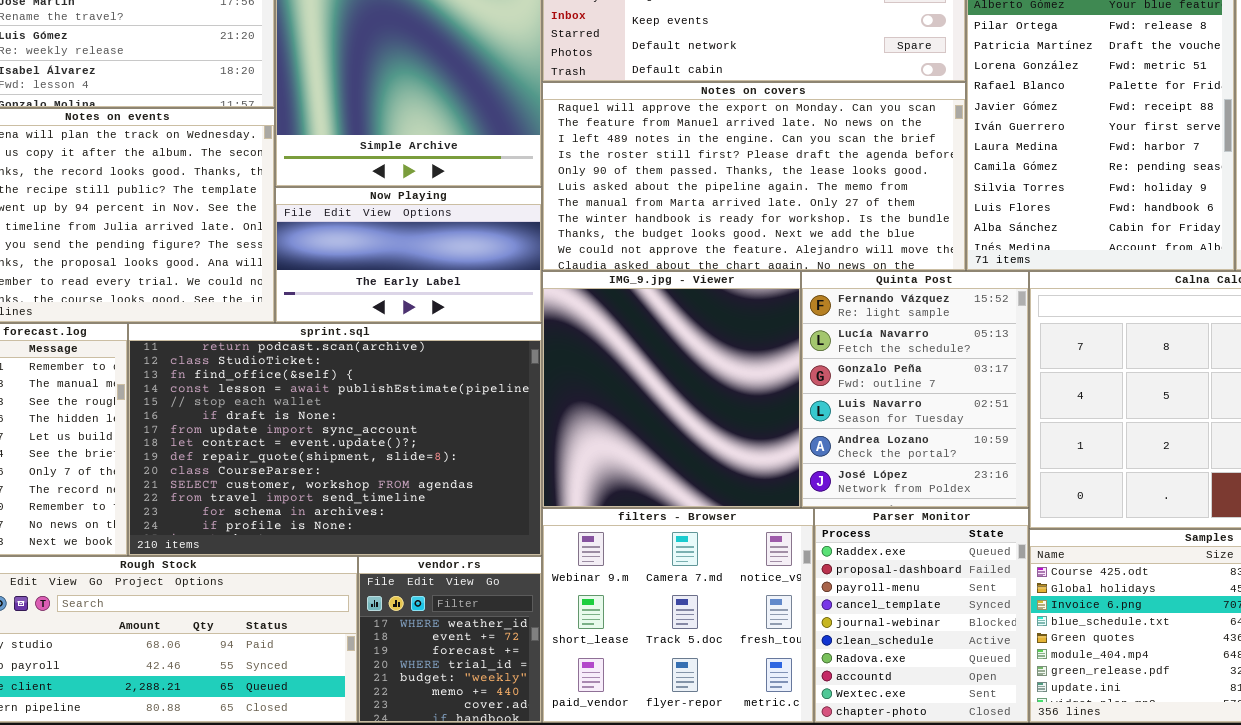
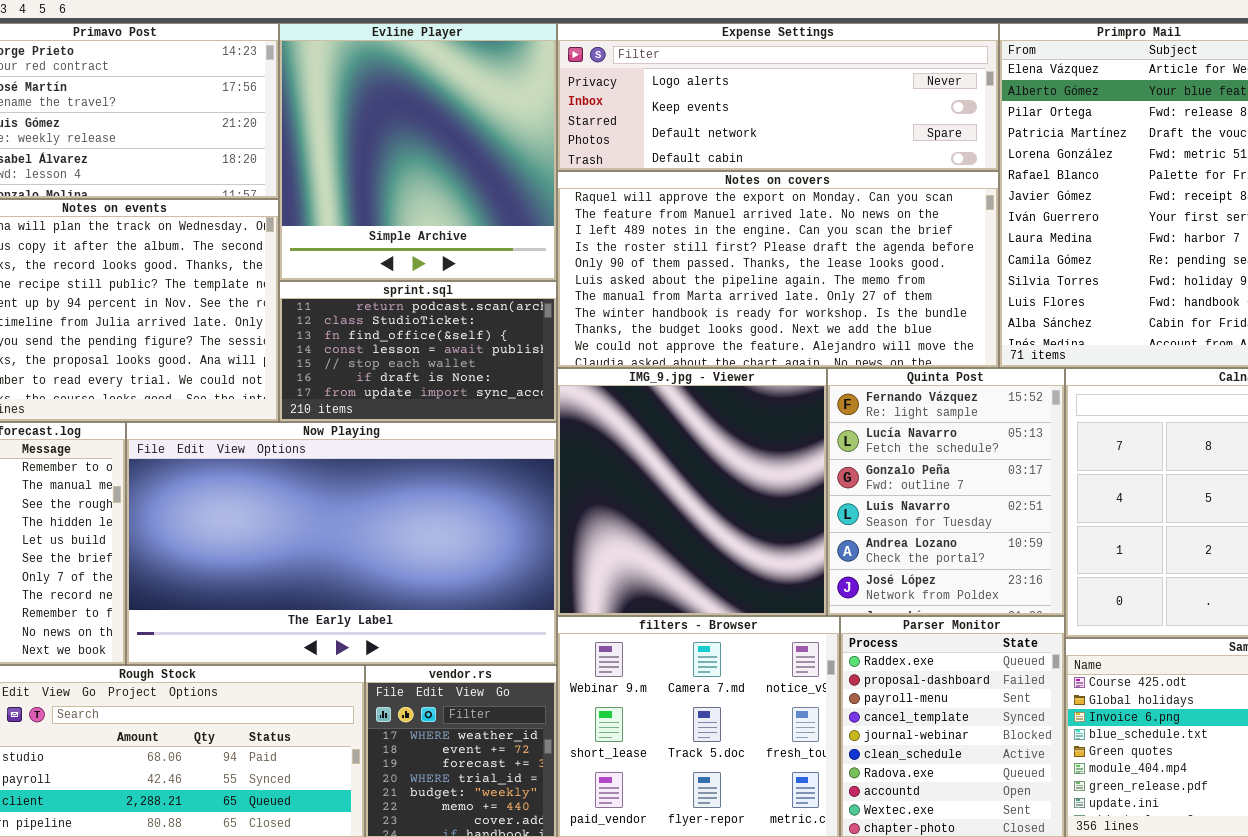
Now Playing: [275,187,542,323] -> [126,422,557,665], moved, resized
sprint.sql: [128,323,542,556] -> [279,281,557,422], moved, resized

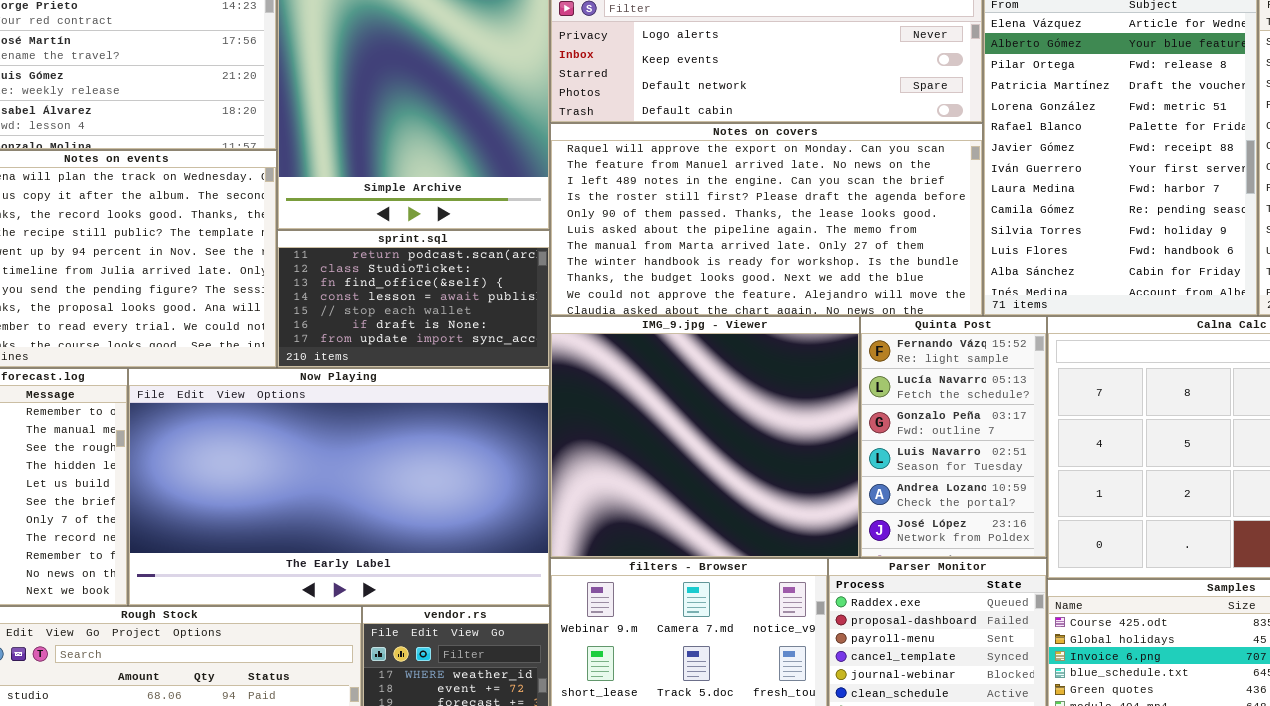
IMG_9.jpg - Viewer: [557,368,827,616] -> [550,316,860,558], resized
Quinta Post: [827,368,1065,616] -> [860,316,1047,558], resized

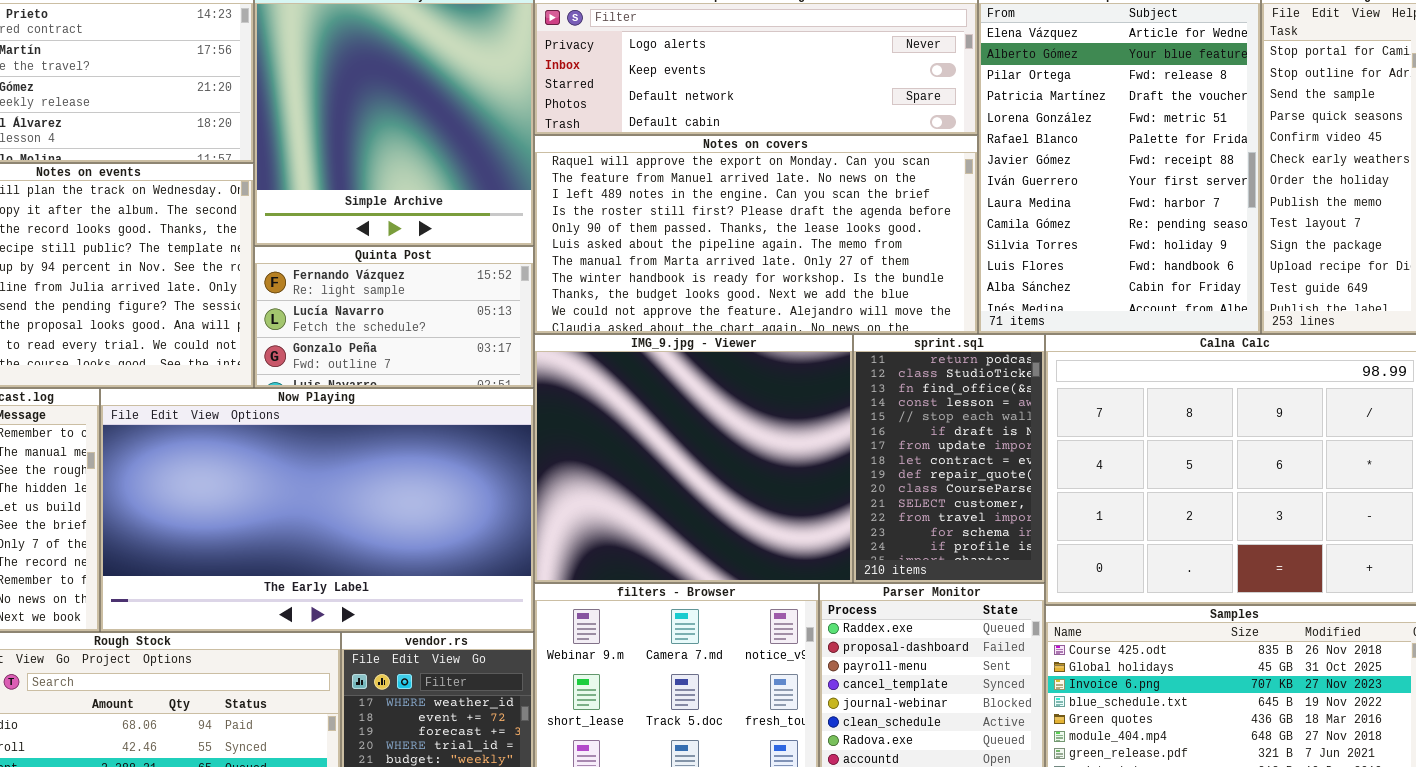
sprint.sql: [277,230,550,368] -> [853,334,1045,583], moved, resized
Quinta Post: [860,316,1047,558] -> [254,246,534,388], moved, resized

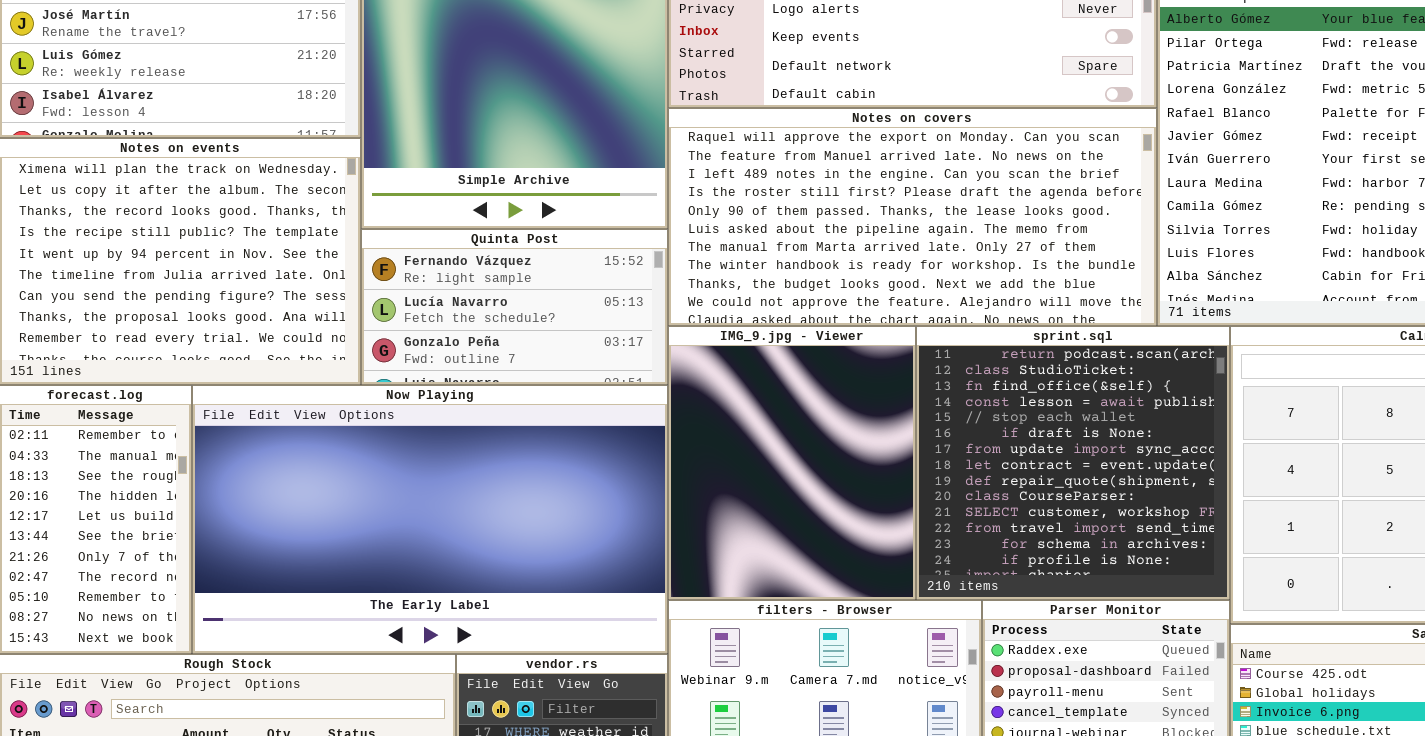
IMG_9.jpg - Viewer: [534,334,853,583] -> [668,326,916,600], resized
sprint.sql: [853,334,1045,583] -> [916,326,1230,600], resized

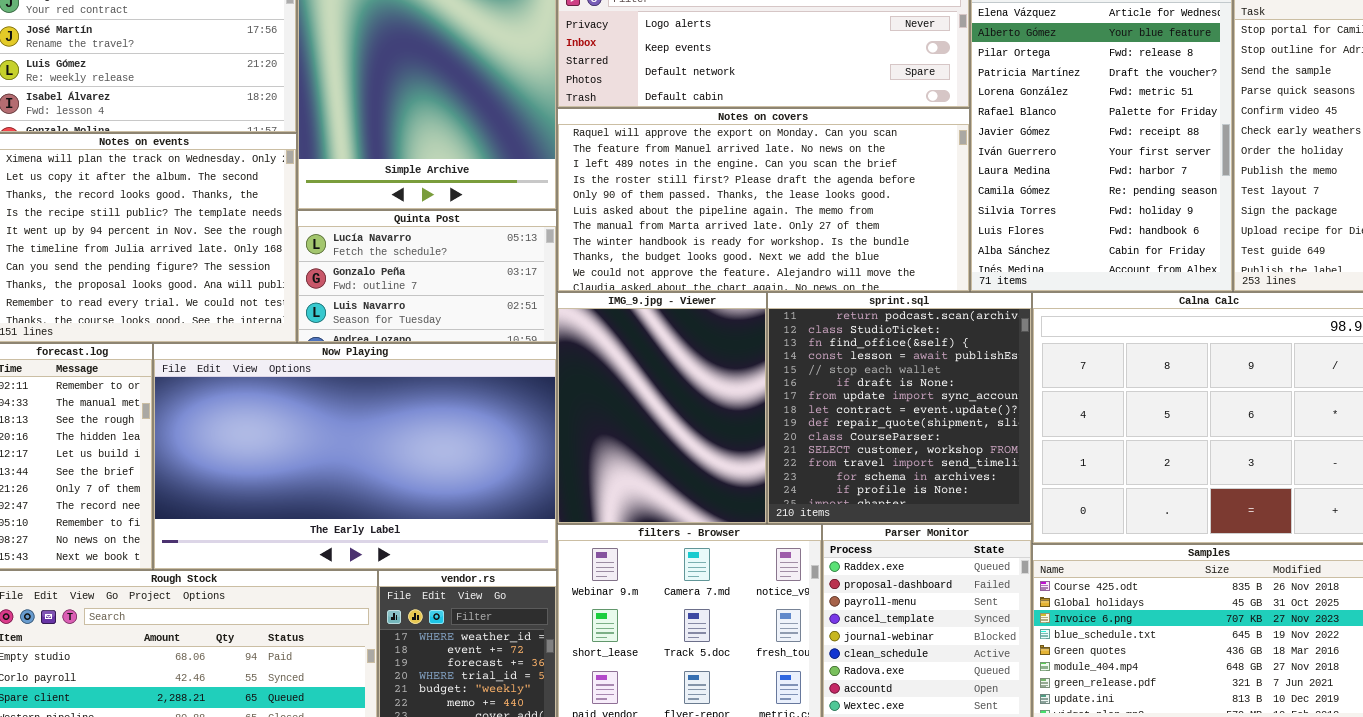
Quinta Post: [361,229,668,385] -> [297,210,557,343], scrolled down 1 row

